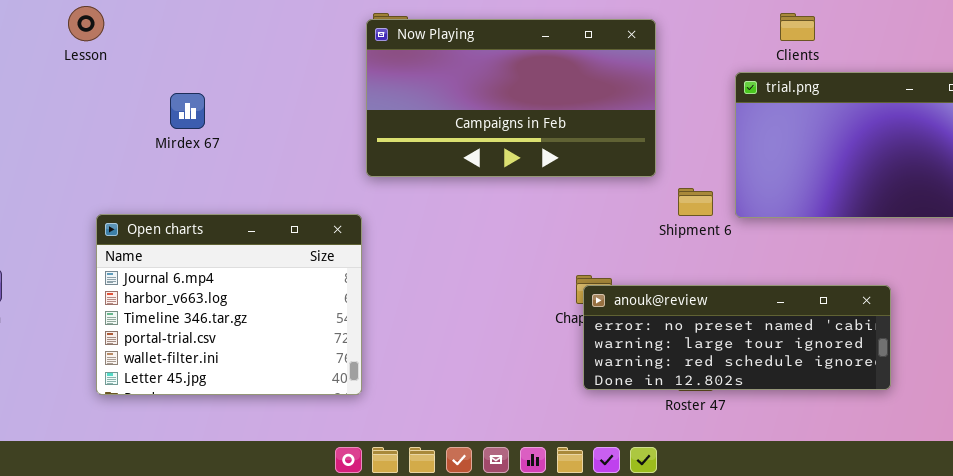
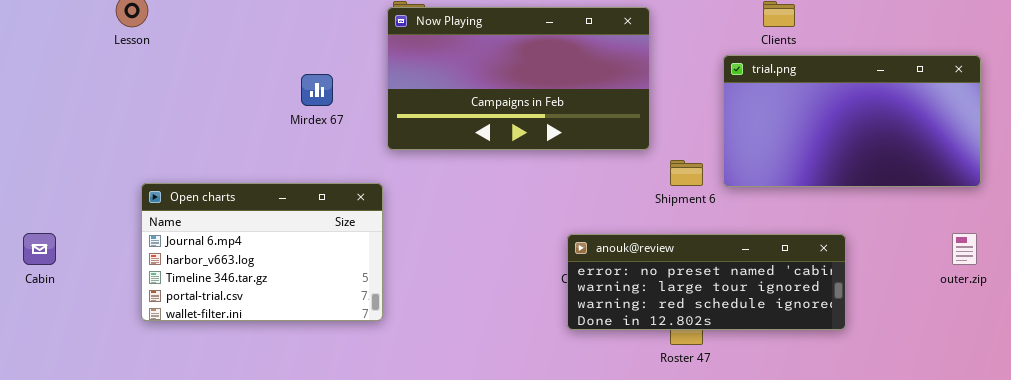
Mirdex 67: [170,93,205,129] -> [301,74,333,106], moved
Open charts: [96,214,362,395] -> [141,183,383,321], resized
anouk@review: [583,285,891,390] -> [567,234,846,330], moved

